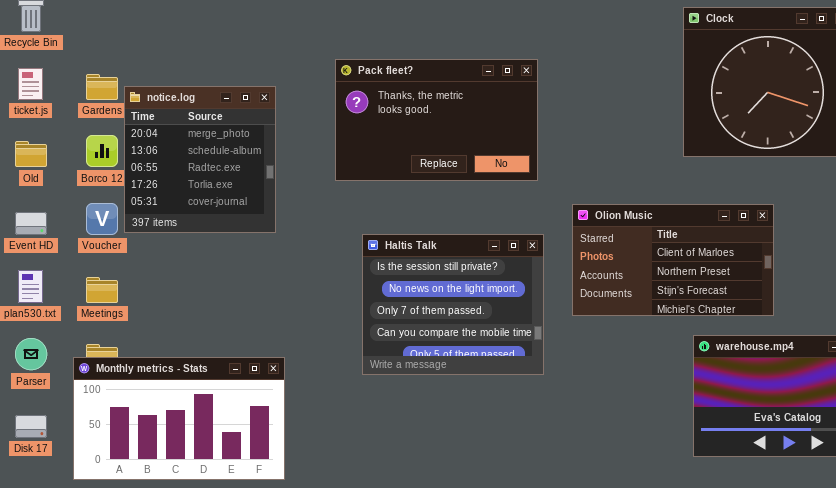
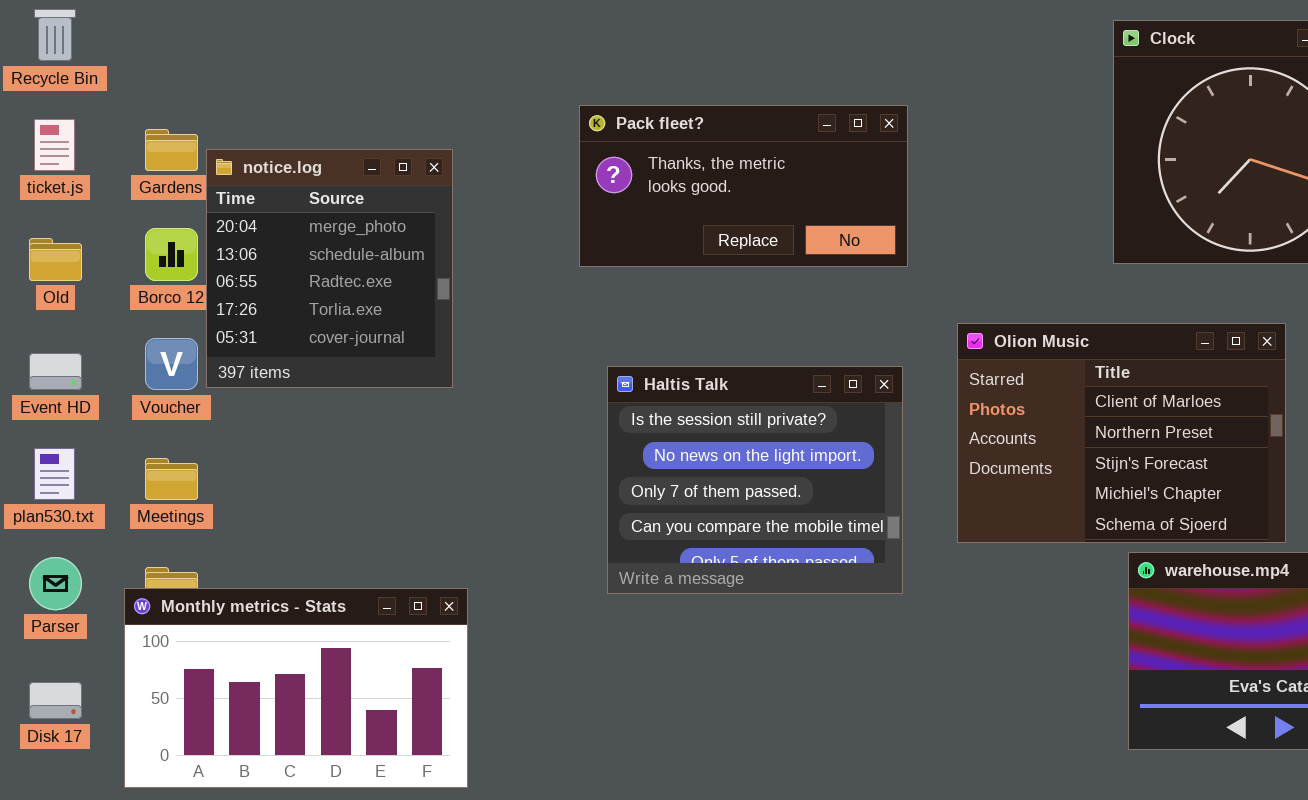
Pack fleet?: [335,59,538,181] -> [579,105,908,267], moved, resized
Olion Music: [572,204,774,316] -> [957,323,1286,543], moved, resized
Haltis Talk: [362,234,544,375] -> [607,366,903,594], moved

